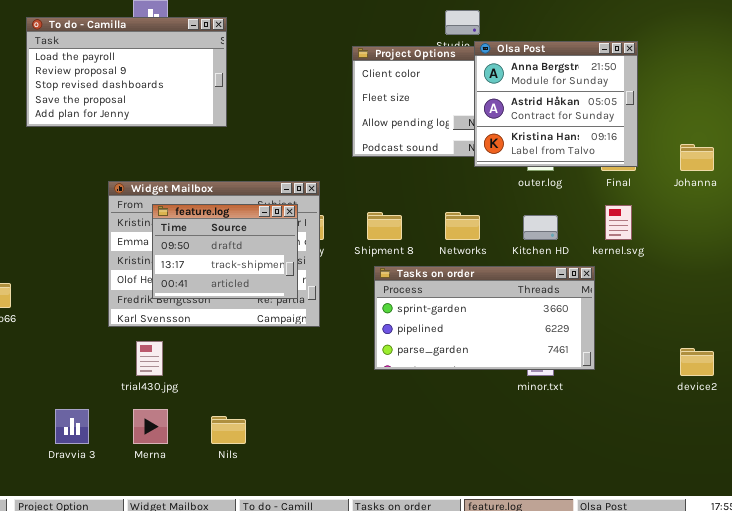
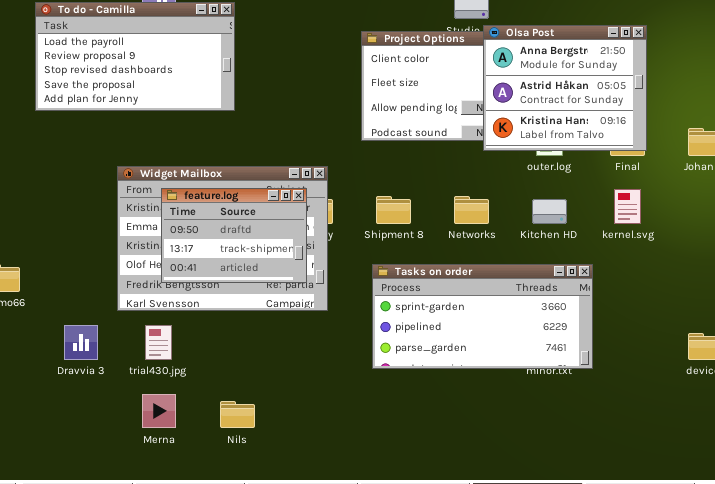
Tasks on order: [374,266,595,370] -> [372,264,593,369], moved
Dravvia 3: [55,409,89,444] -> [64,325,98,360], moved

